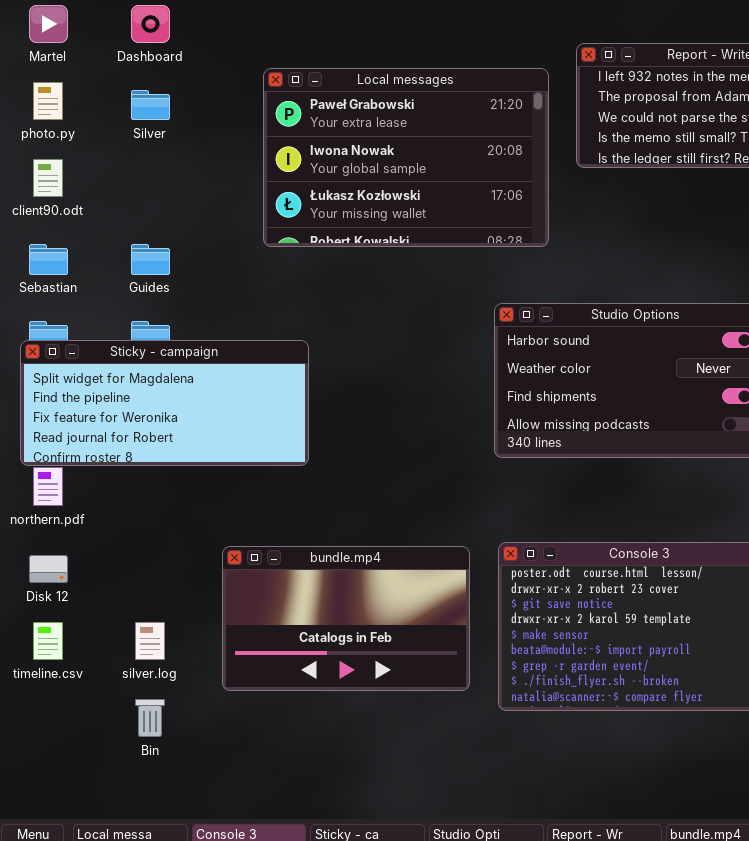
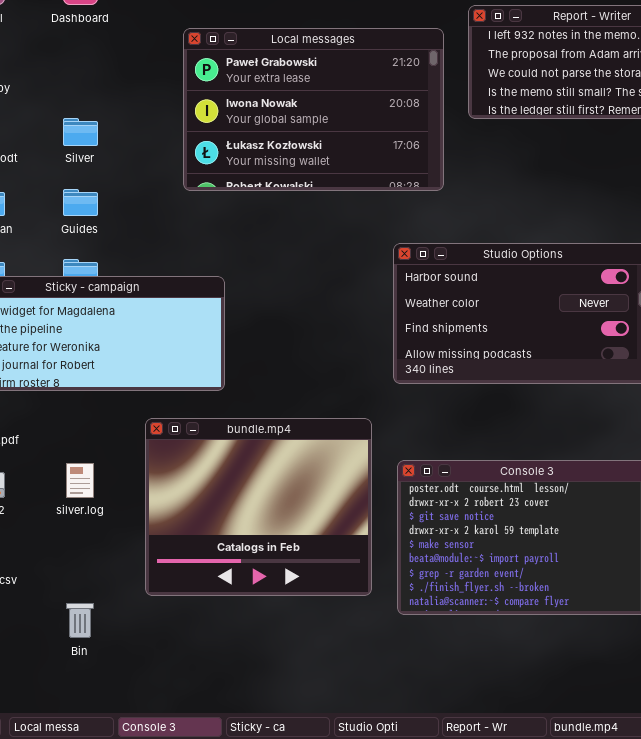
Silver: [131,90,170,120] -> [63,118,98,146], moved
bundle.mp4: [222,546,470,691] -> [145,418,372,596], resized
silver.log: [135,622,165,660] -> [66,463,94,498], moved

